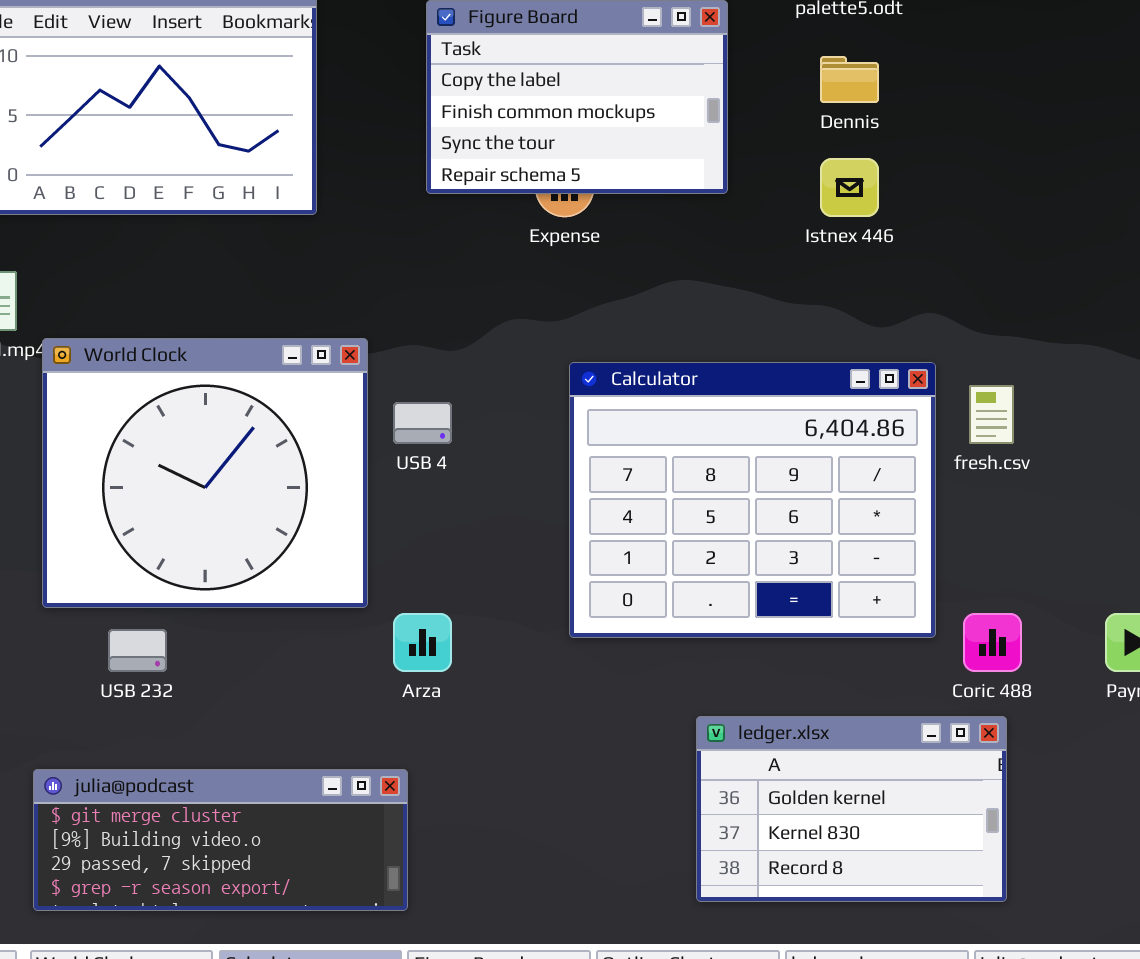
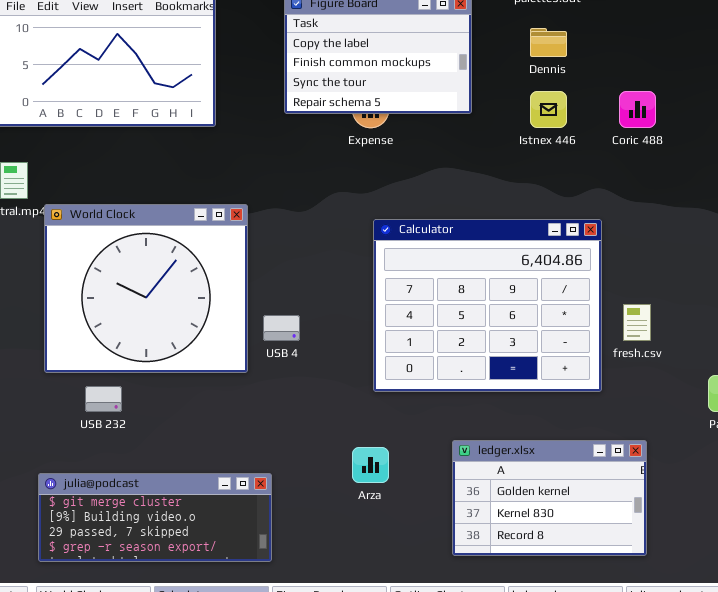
fresh.csv: [969,385,1014,444] -> [623,304,651,341], moved
USB 4: [393,402,452,444] -> [263,315,300,341], moved
Arza: [393,613,452,672] -> [352,447,389,483], moved
Coric 488: [963,613,1022,672] -> [619,91,656,128], moved

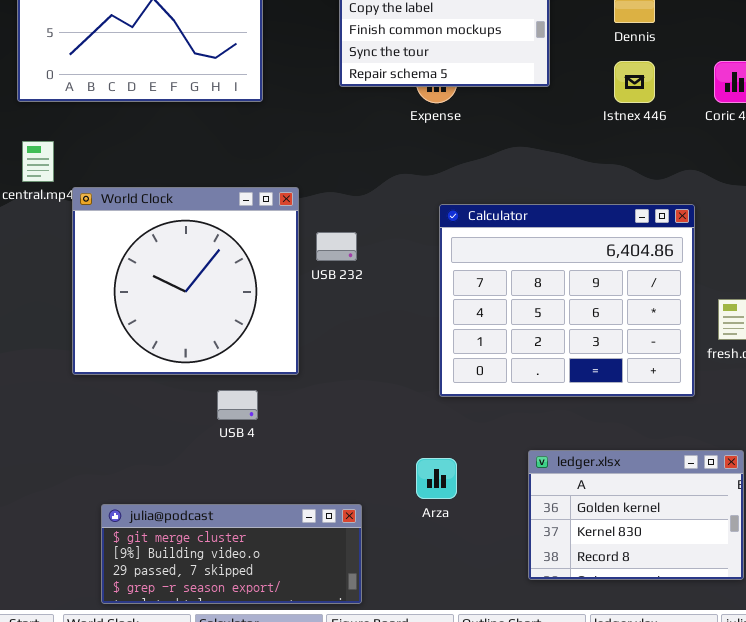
USB 4: [263,315,300,341] -> [217,390,258,420], moved
USB 232: [85,386,122,412] -> [316,232,357,261], moved
julia@podcast: [38,473,272,562] -> [101,504,362,604], moved

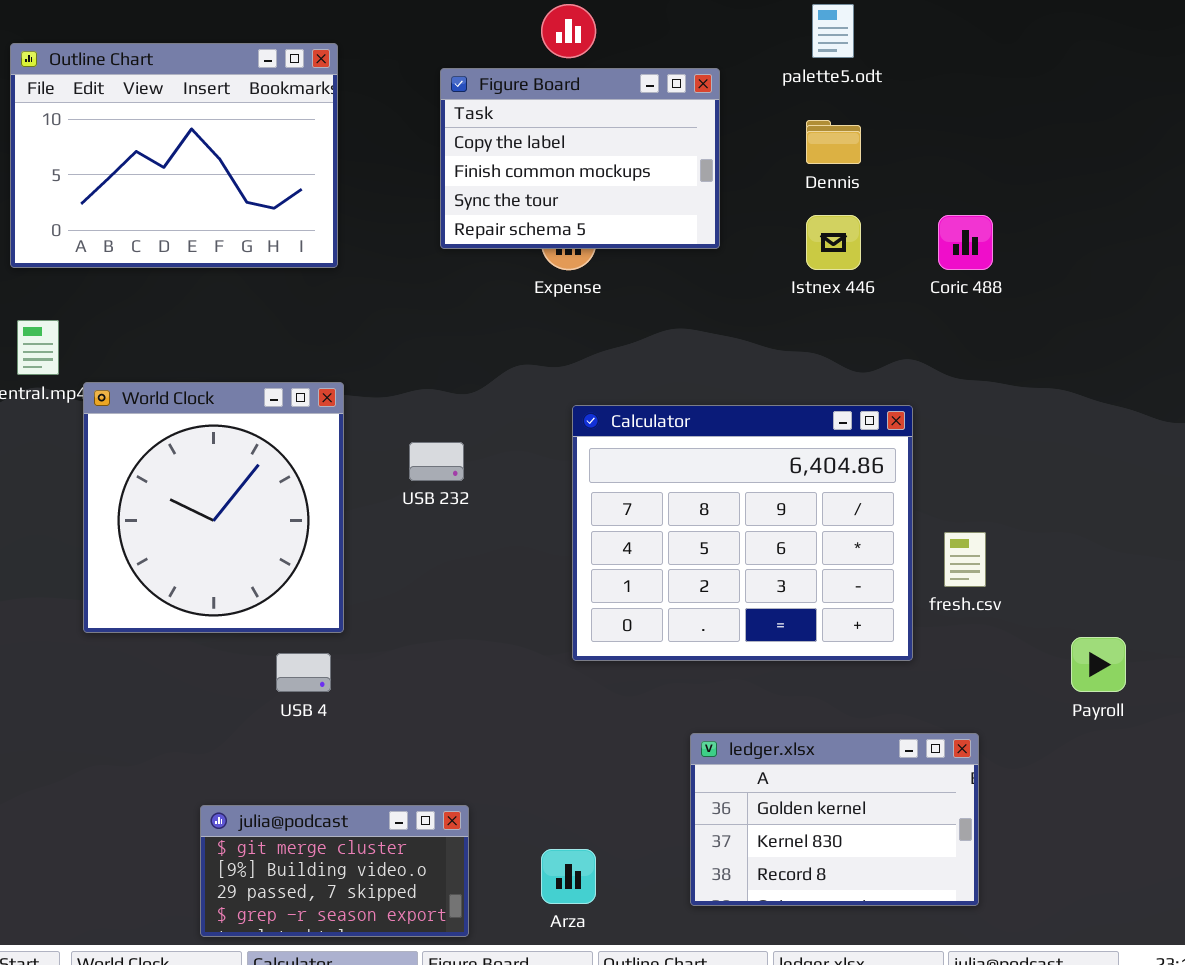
World Clock: [72,187,299,375] -> [83,382,344,633], resized
Arza: [416,458,457,499] -> [541,849,596,904], moved
julia@podcast: [101,504,362,604] -> [200,805,469,937], resized

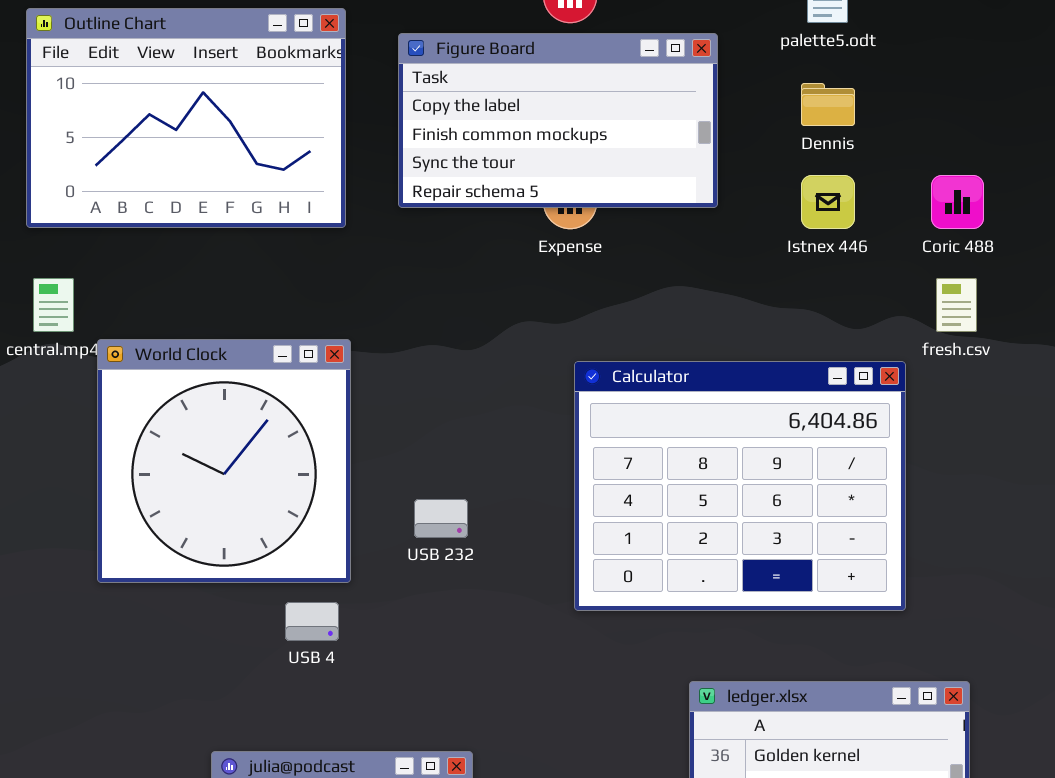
Figure Board: [440,68,720,249] -> [398,33,718,208], resized
USB 232: [409,442,464,481] -> [414,499,468,538], moved
fresh.csv: [944,532,986,587] -> [936,278,977,332], moved

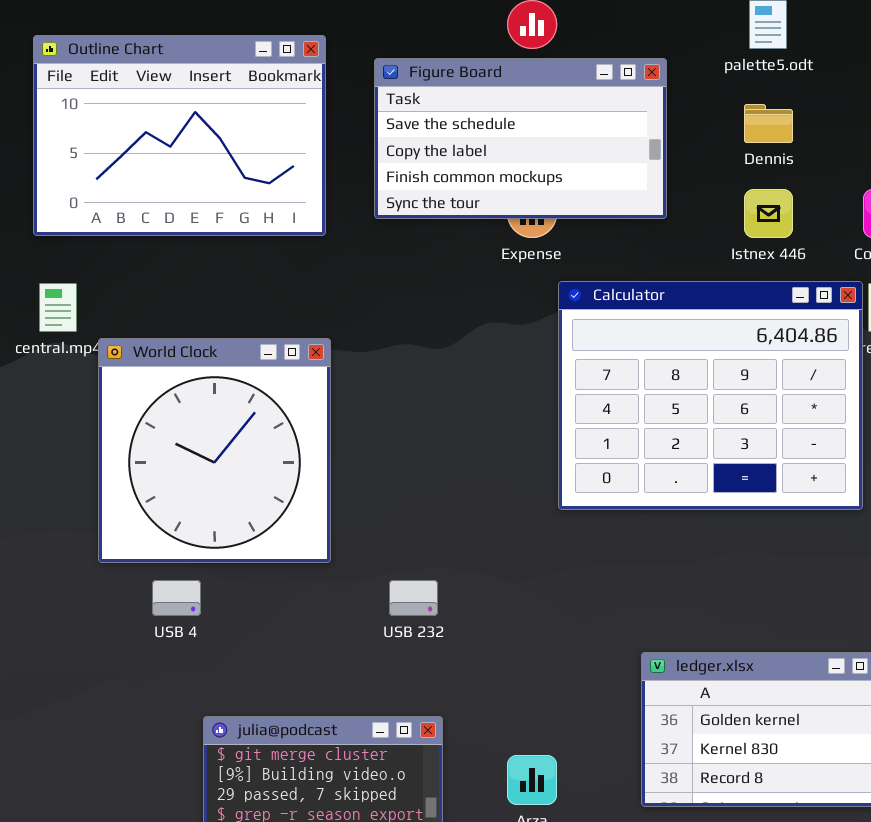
Figure Board: [398,33,718,208] -> [374,58,667,219], scrolled up 1 row
Calculator: [574,361,906,611] -> [558,281,863,510], moved
USB 232: [414,499,468,538] -> [389,580,438,616], moved
USB 4: [285,602,339,641] -> [152,580,201,616], moved

